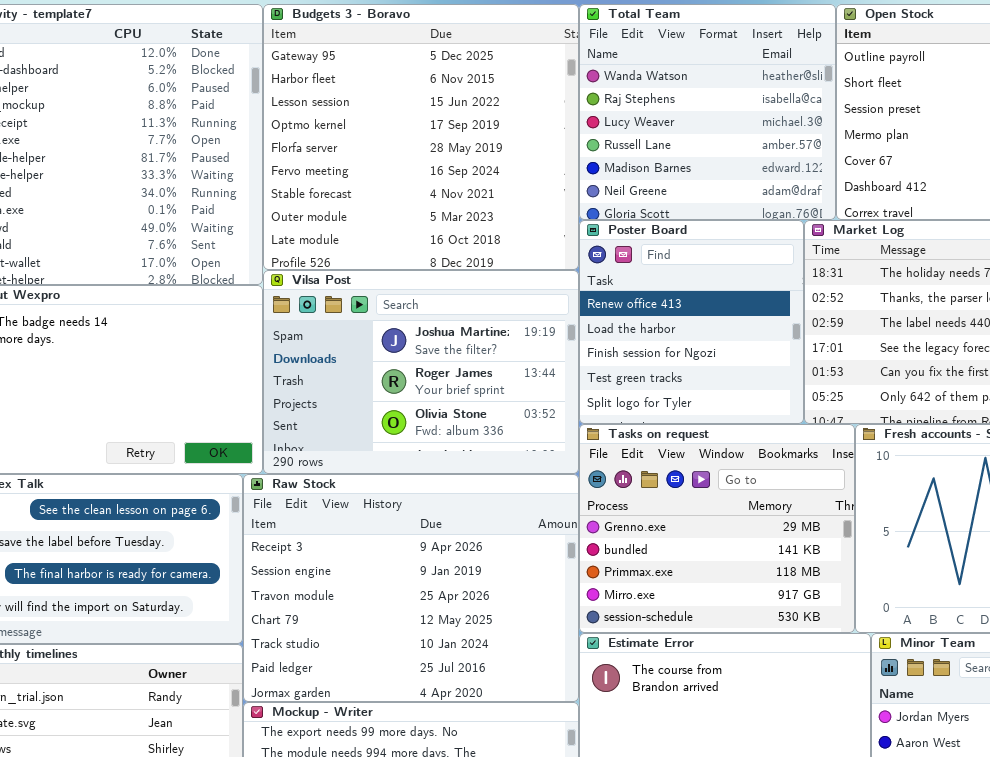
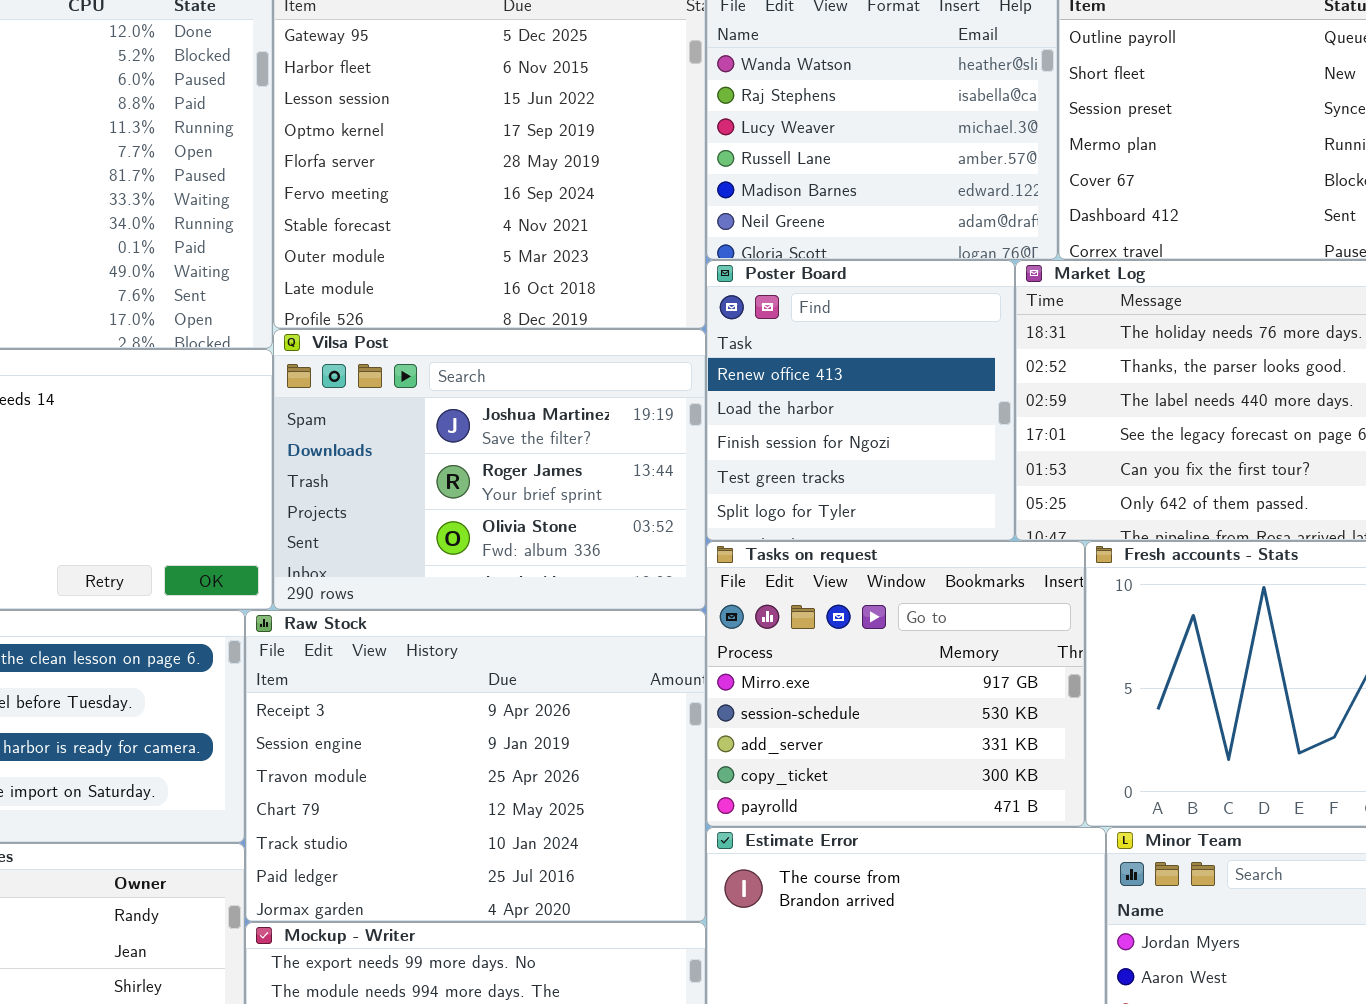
Tasks on request: [579,424,855,633] -> [706,541,1085,827], scrolled down 3 rows

